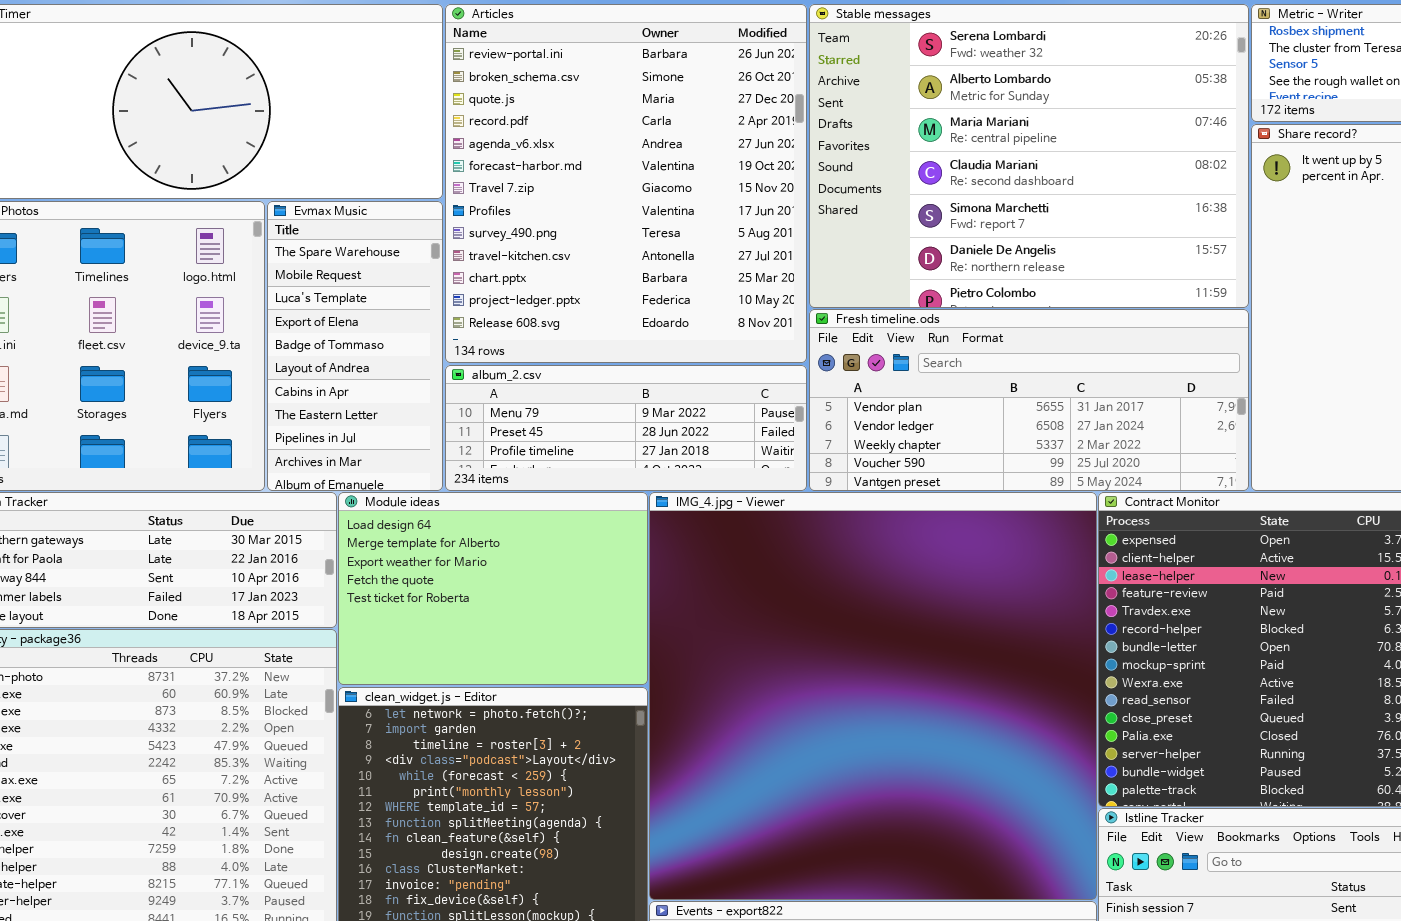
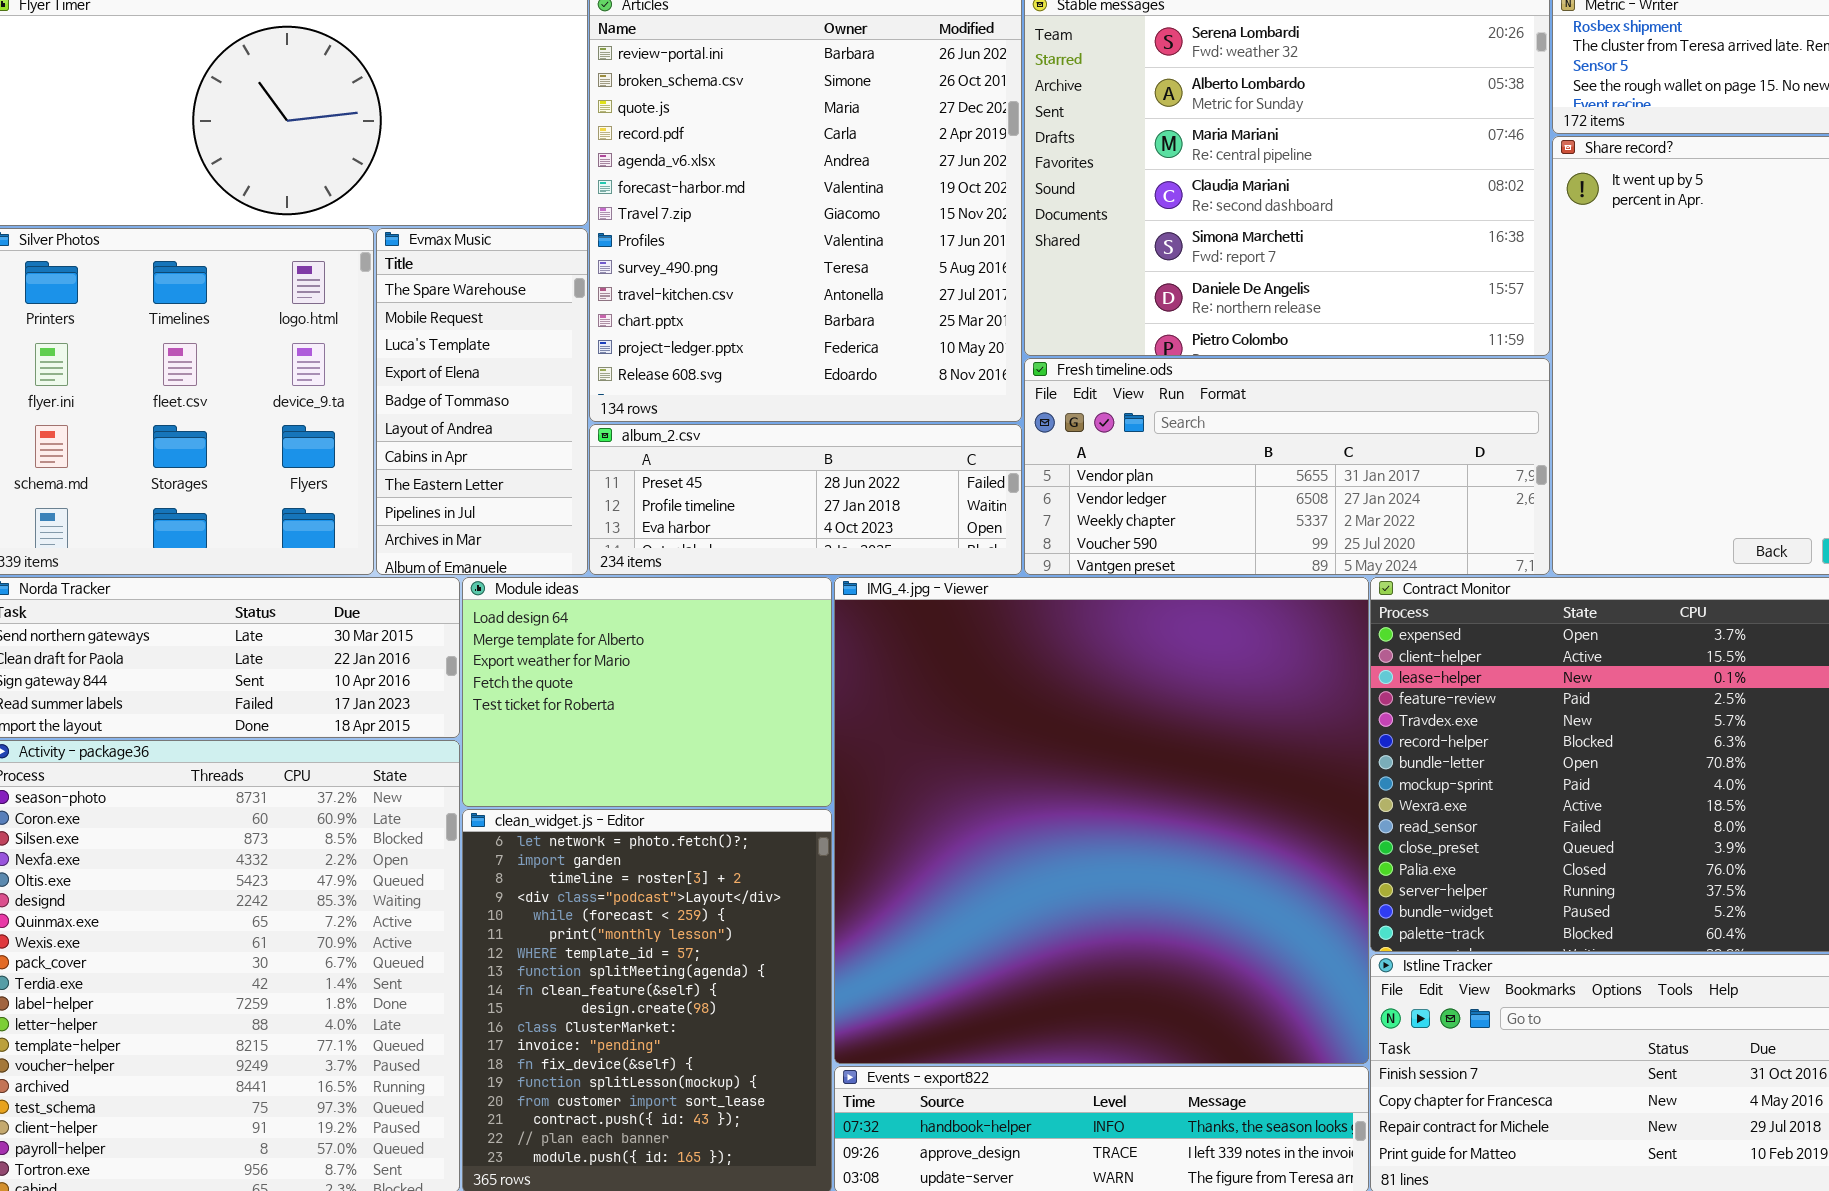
album_2.csv: [445,365,807,491] -> [589,424,1022,575], scrolled down 1 row

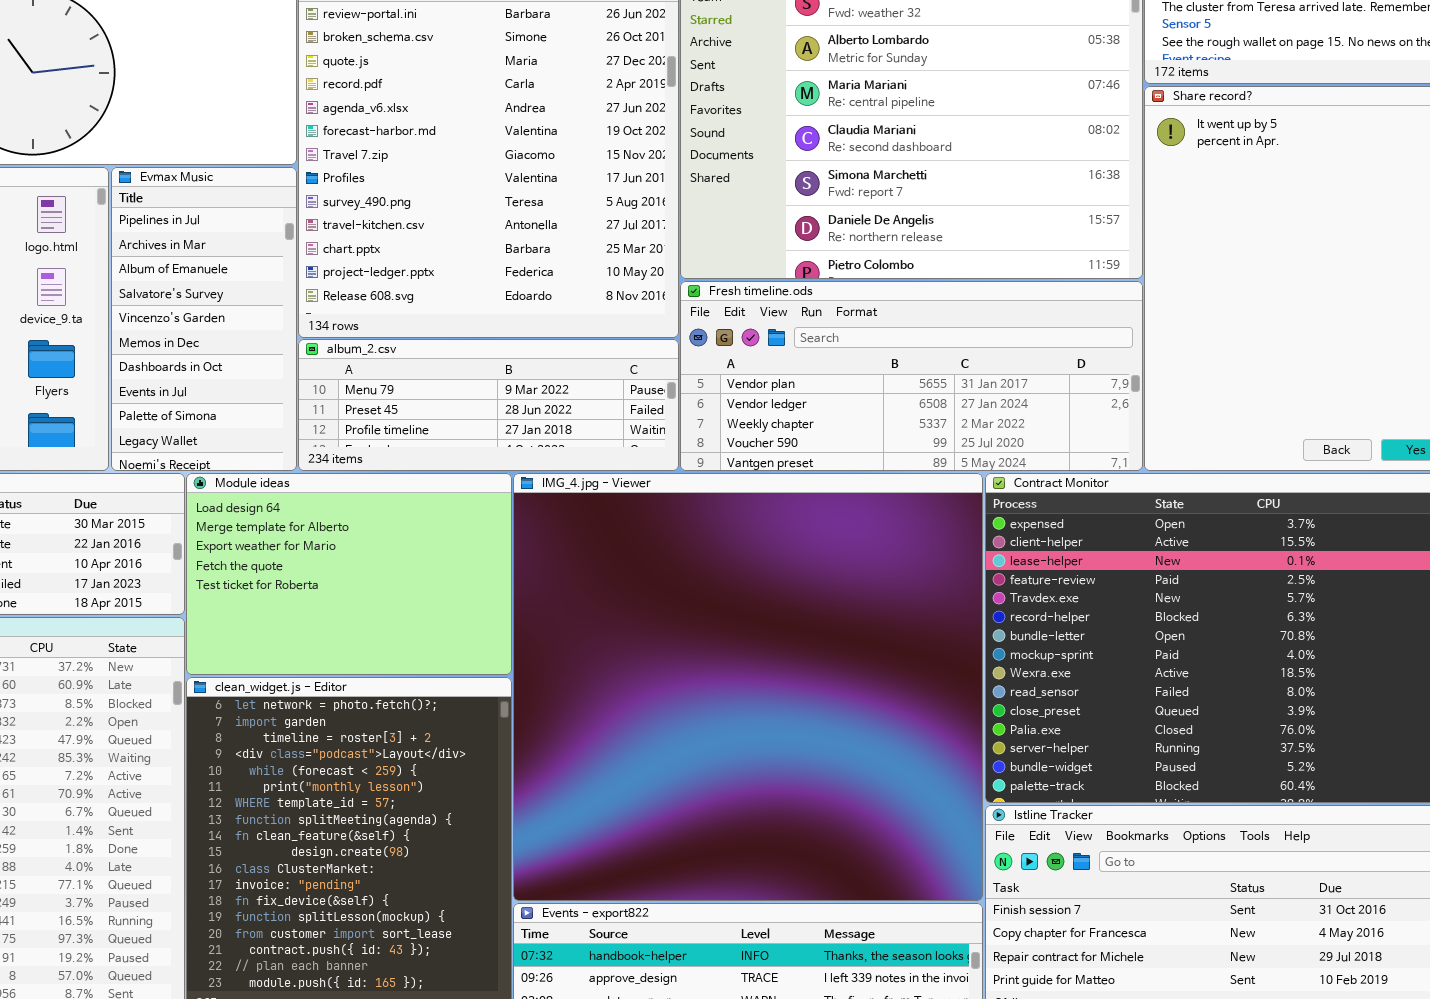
Evmax Music: [376,228,588,575] -> [111,167,297,471], scrolled down 8 rows
album_2.csv: [589,424,1022,575] -> [298,339,679,471], scrolled up 1 row

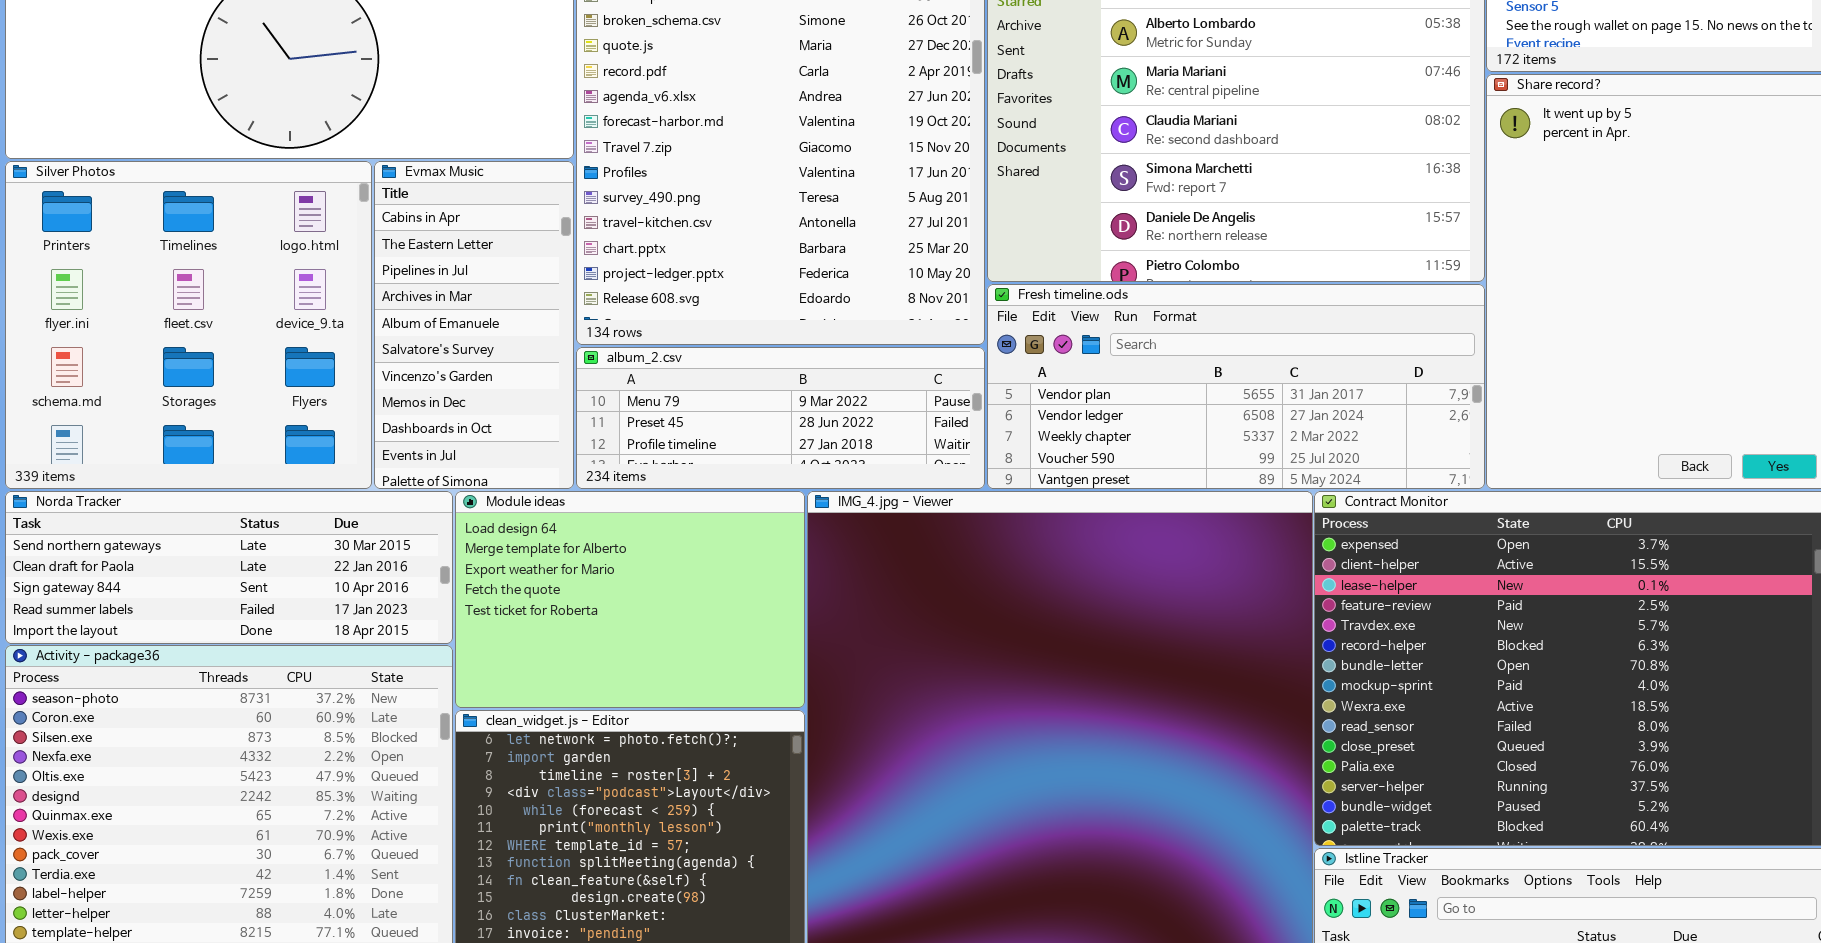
Evmax Music: [111,167,297,471] -> [374,161,574,489], scrolled up 2 rows

